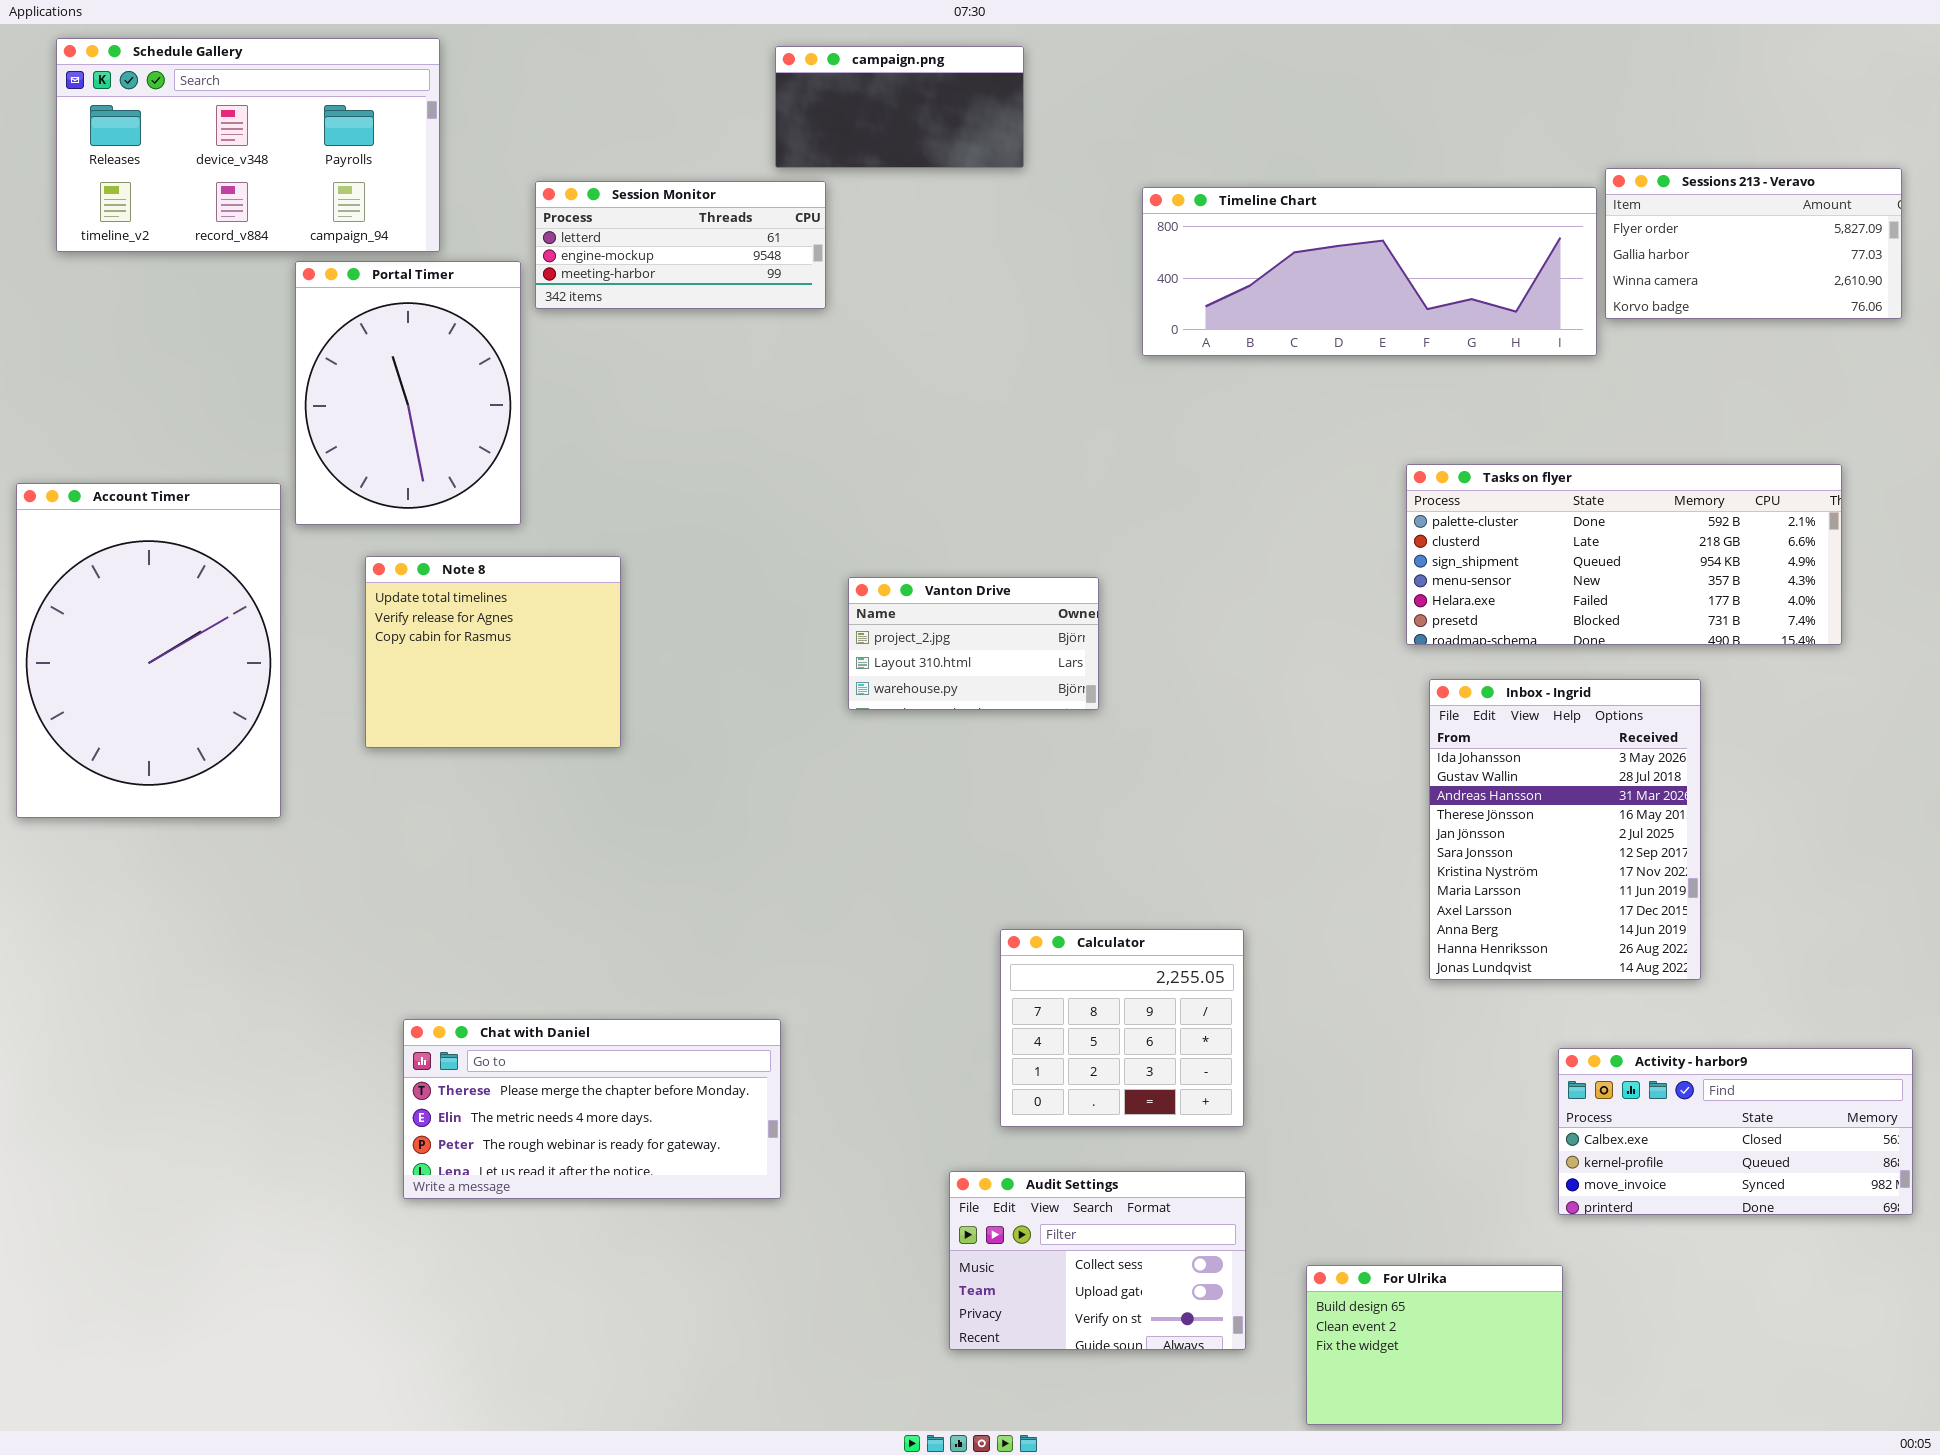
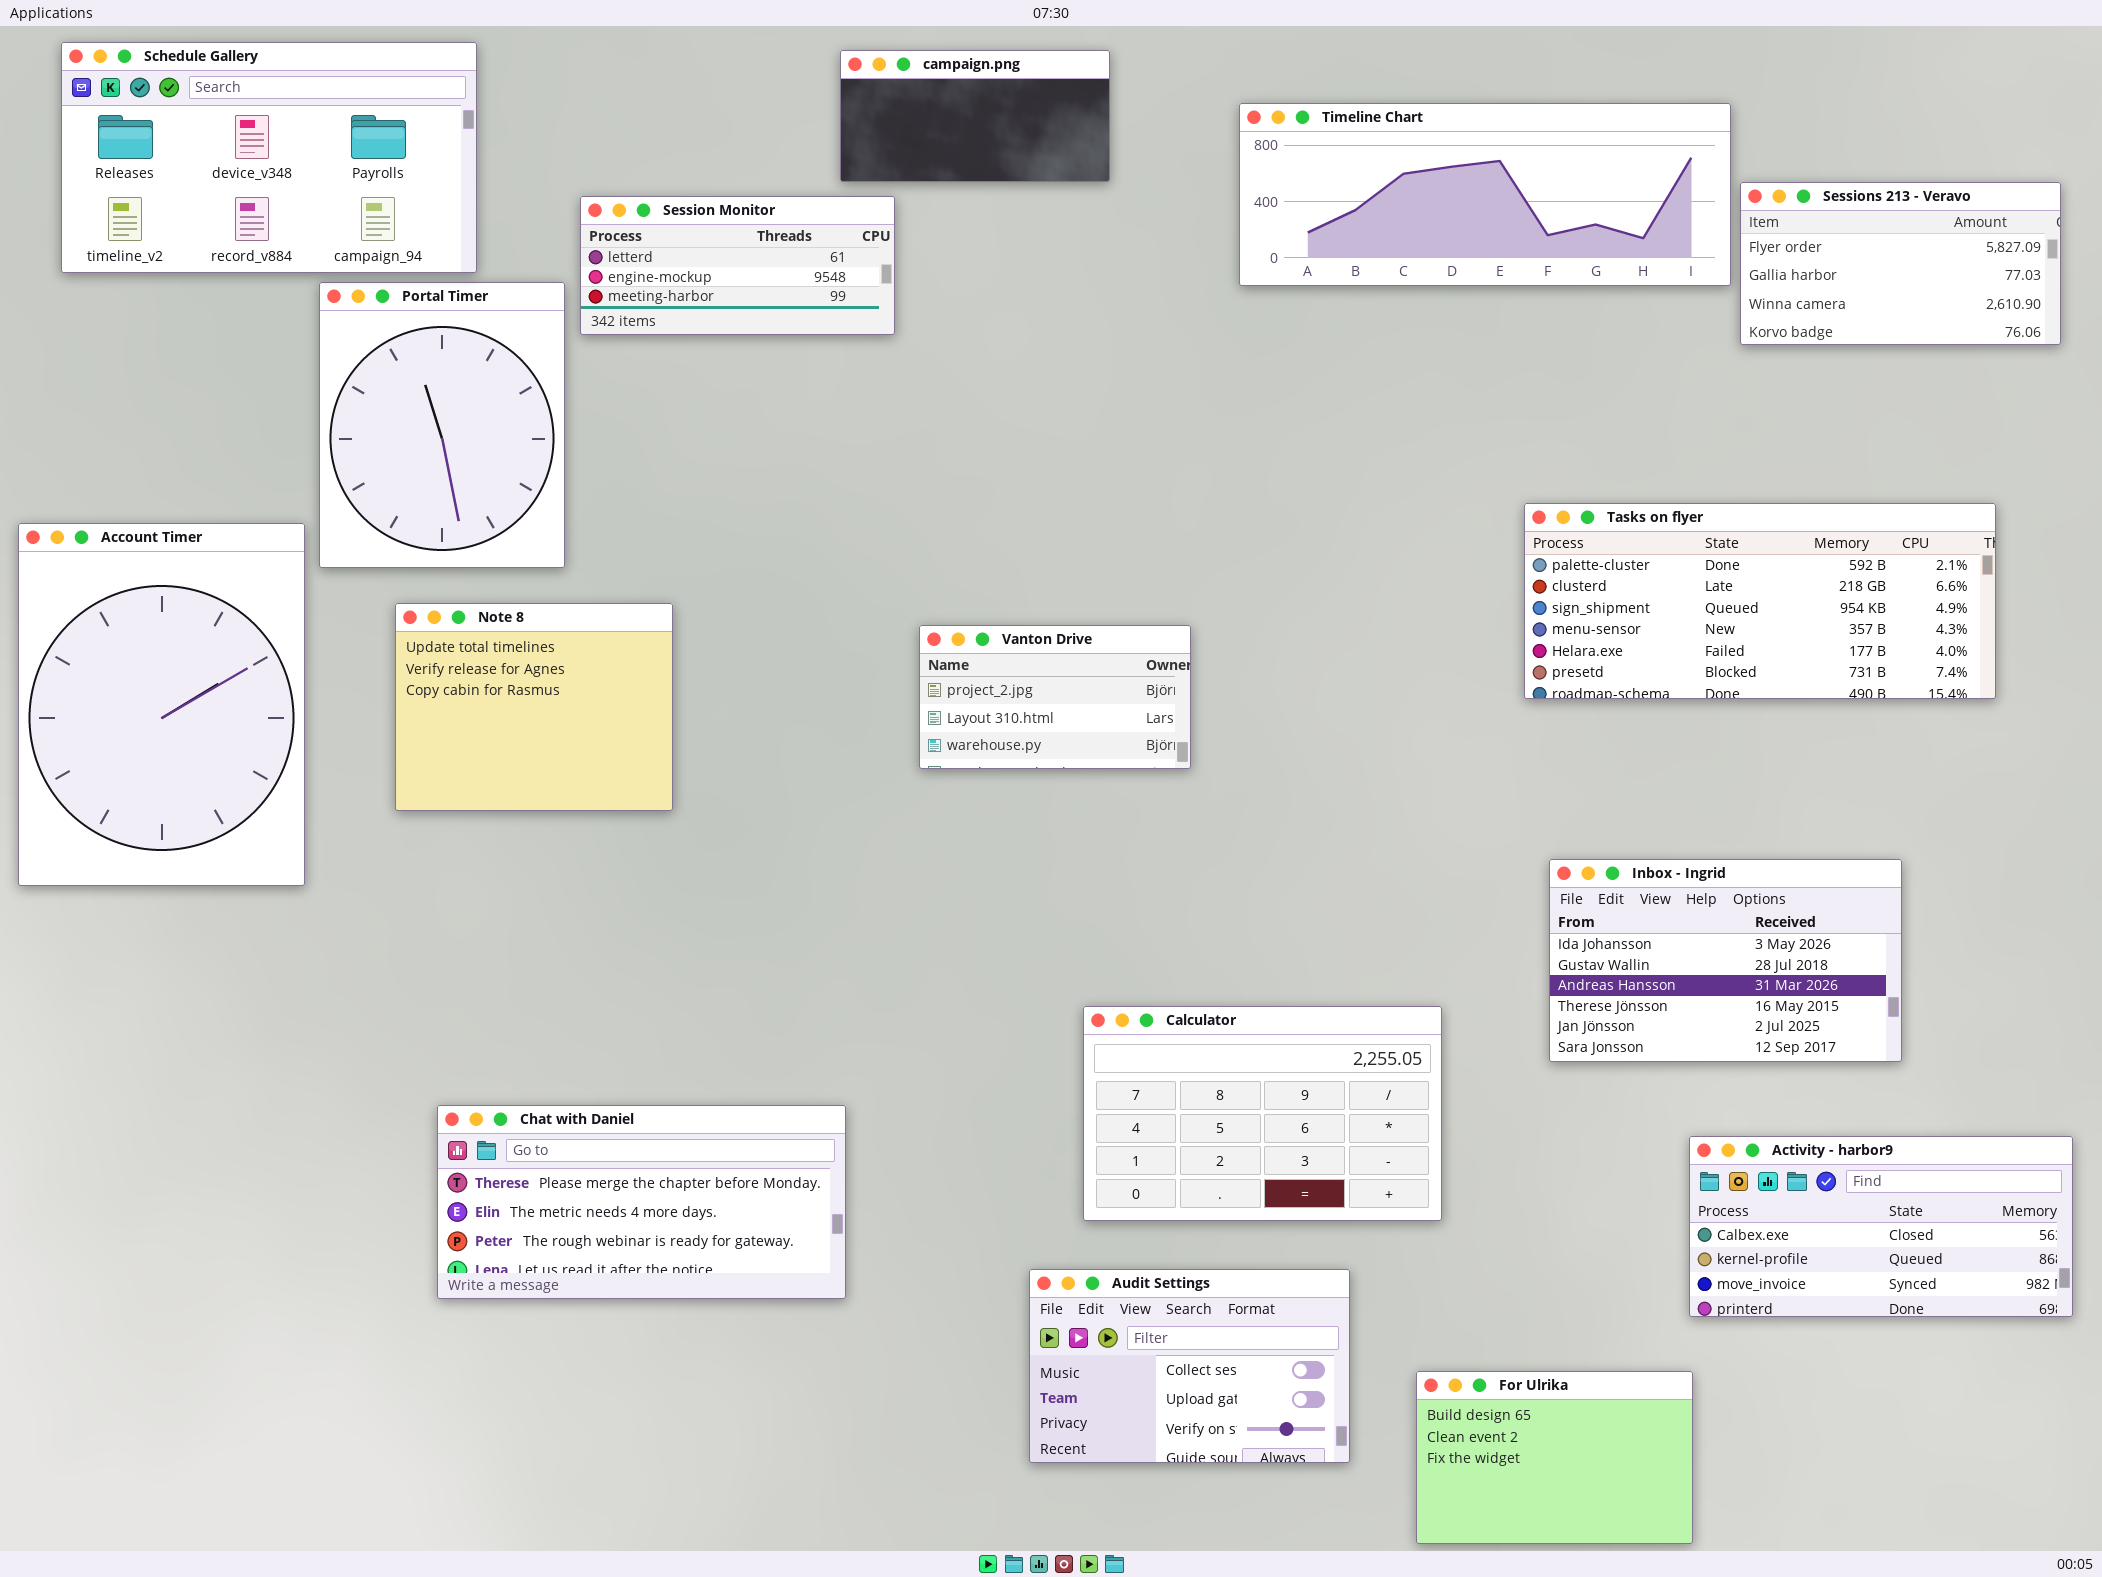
Timeline Chart: [1142,187,1597,356] -> [1239,103,1731,286], moved
Inbox - Ingrid: [1429,679,1701,980] -> [1549,859,1902,1062], resized
Calculator: [1000,929,1244,1127] -> [1083,1006,1442,1221], resized

